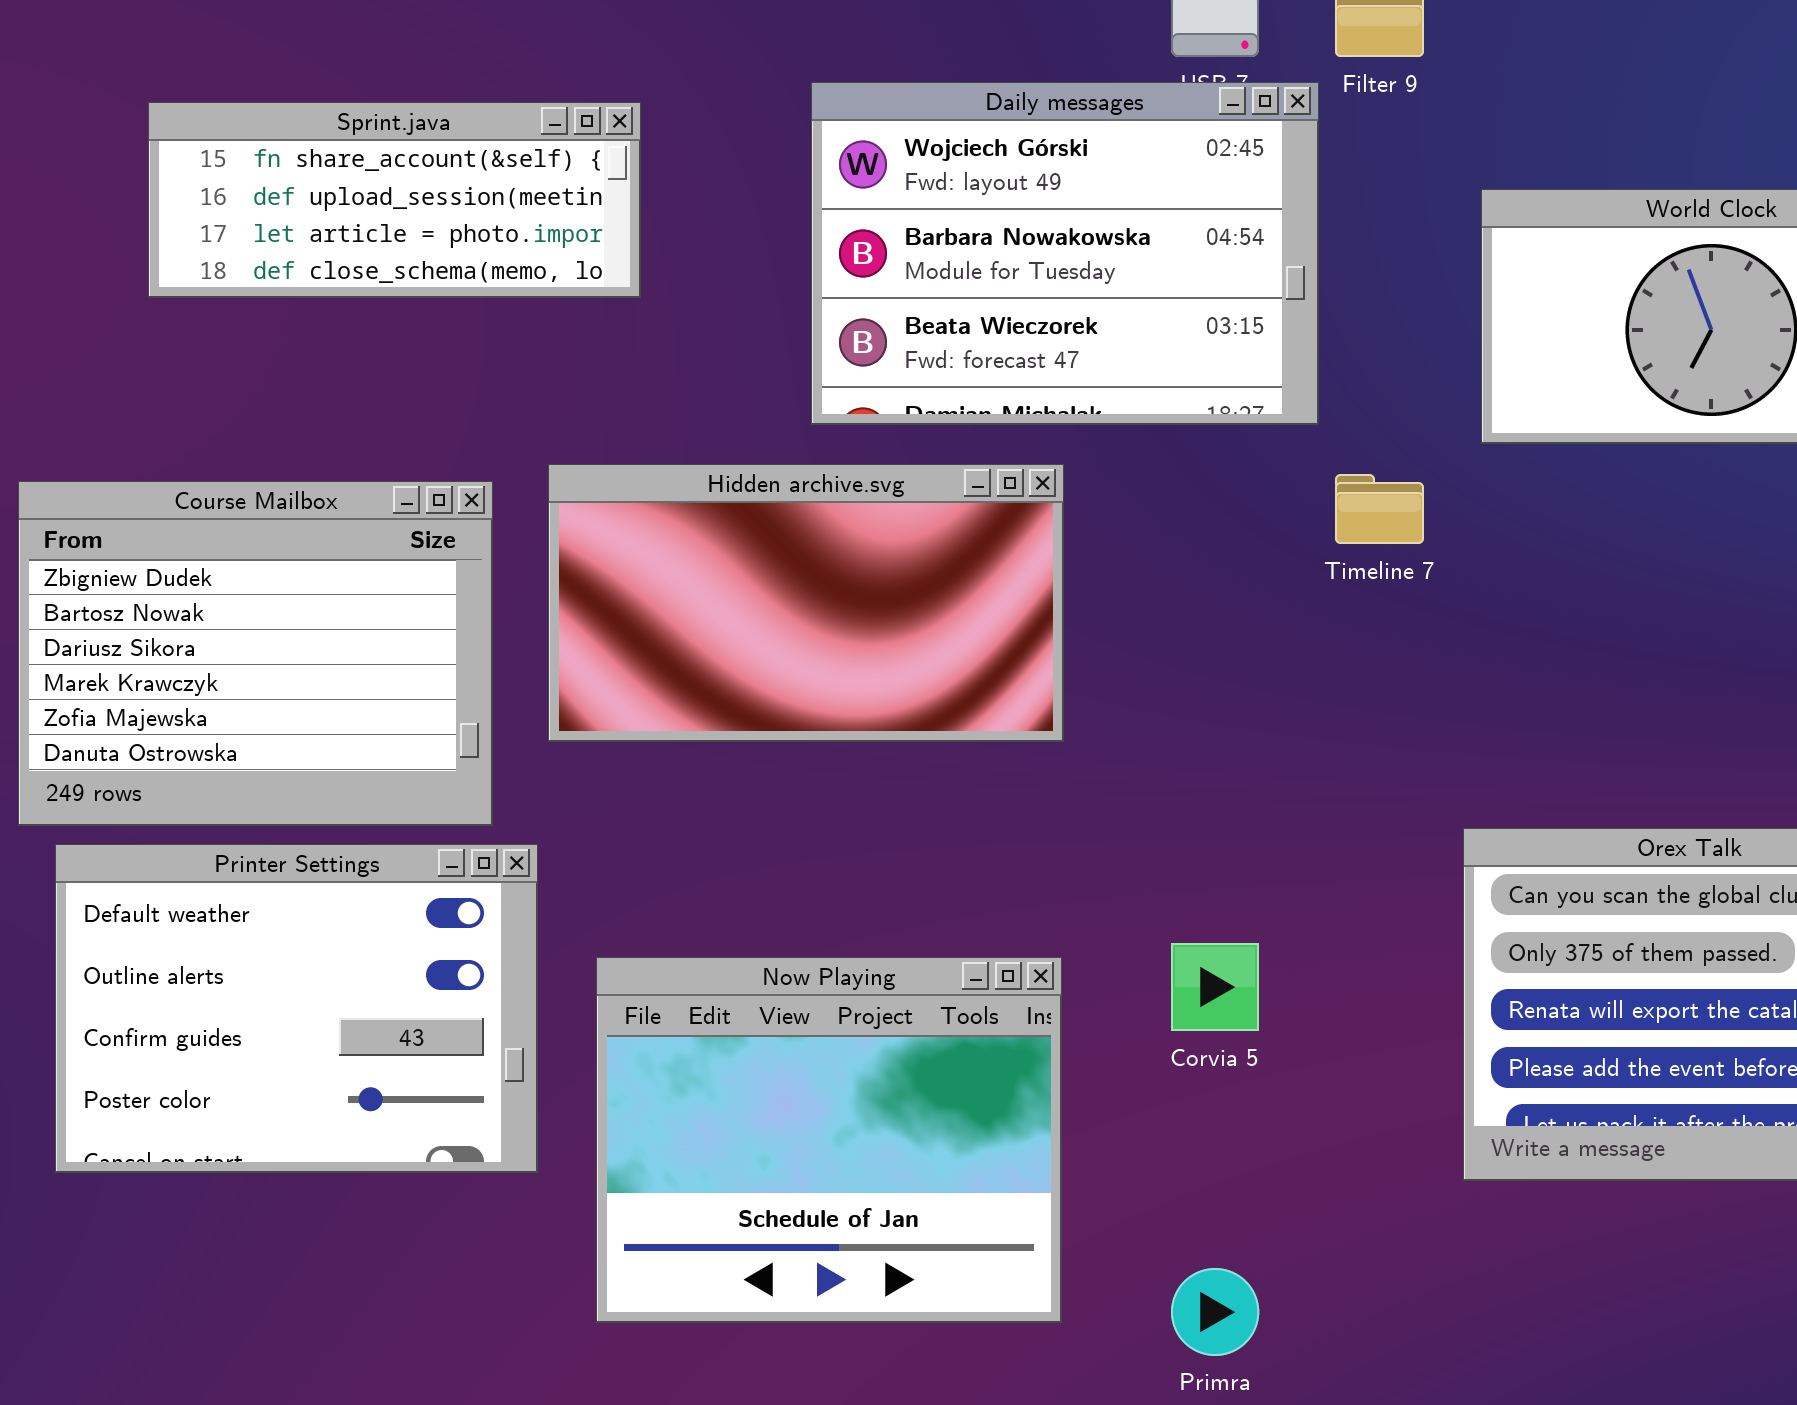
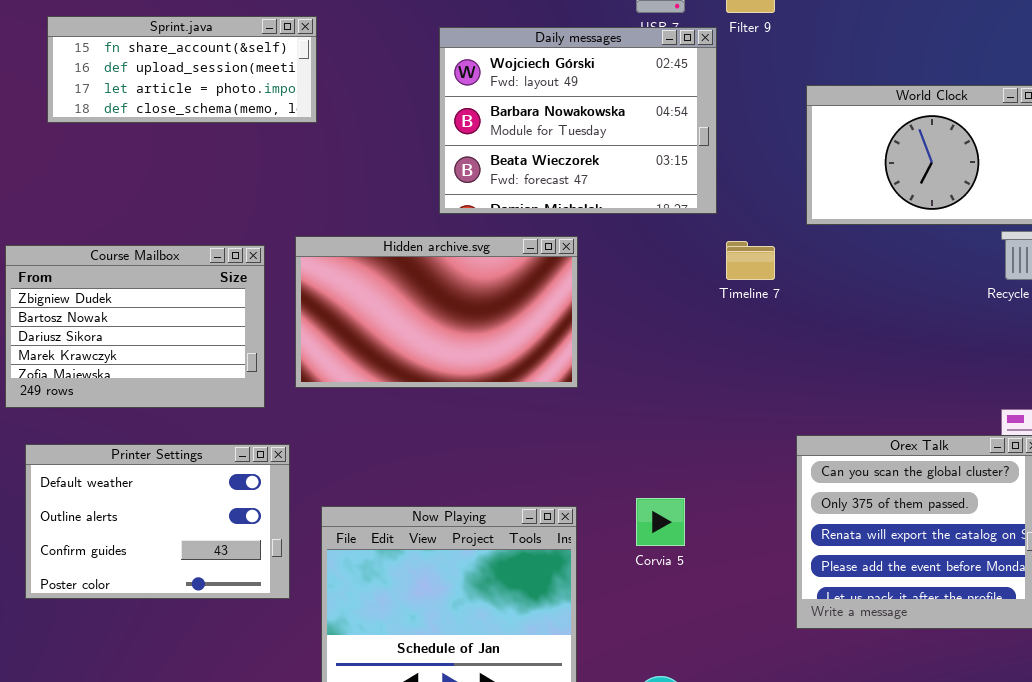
Sprint.java: [148,102,641,298] -> [47,16,317,123], moved
Course Mailbox: [18,481,493,826] -> [5,245,265,408], resized
Printer Settings: [55,844,538,1173] -> [25,444,290,599], resized

